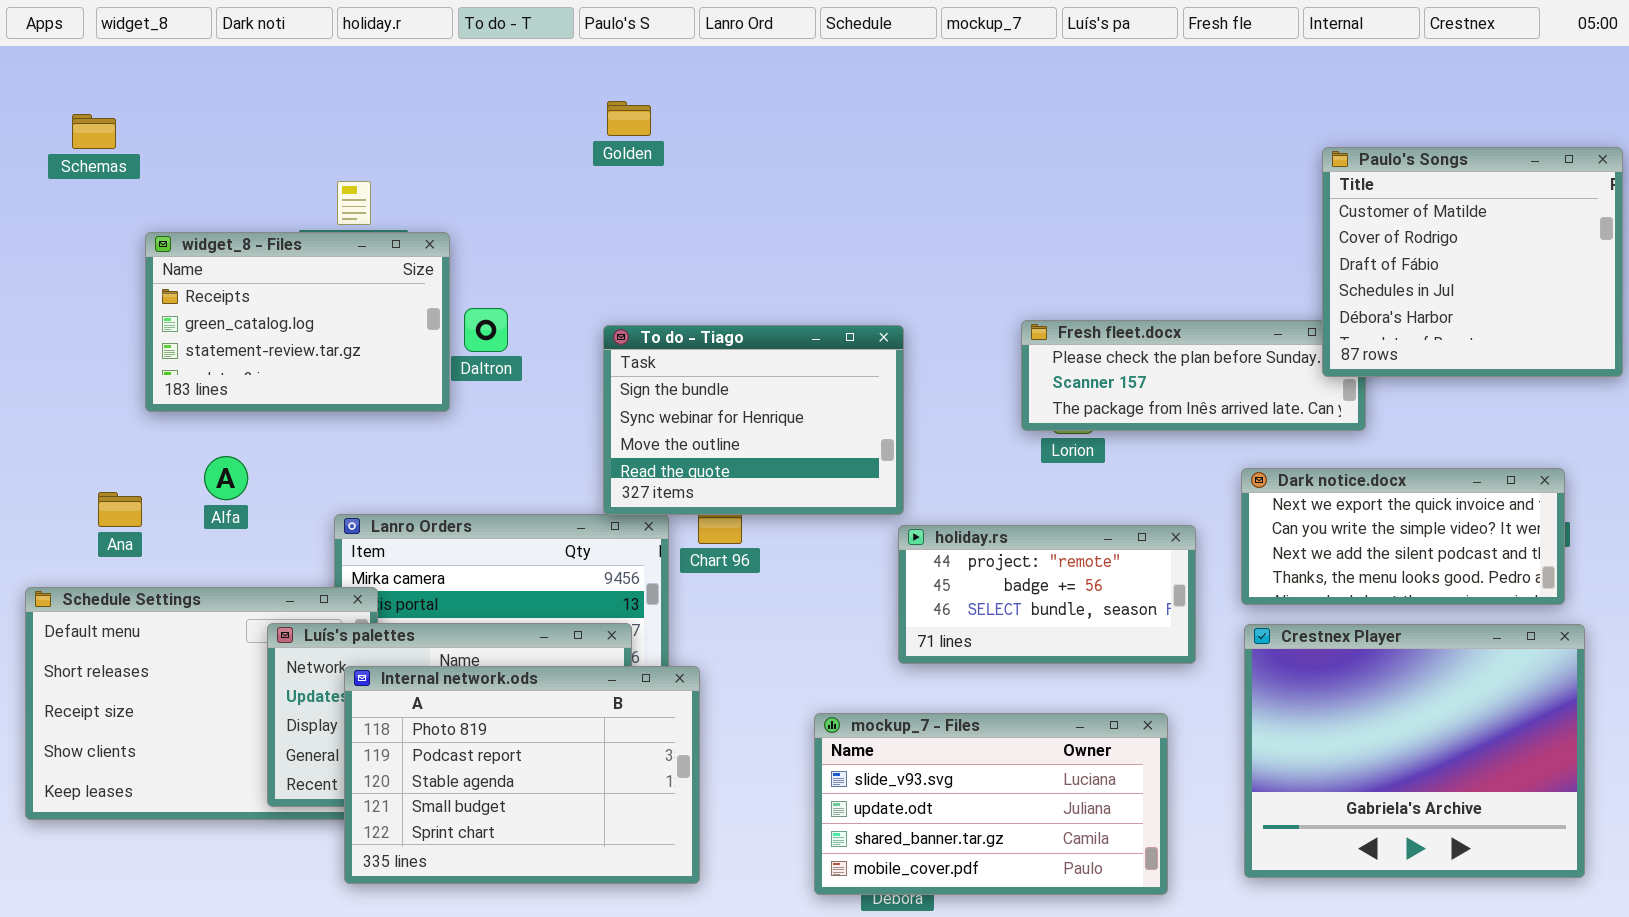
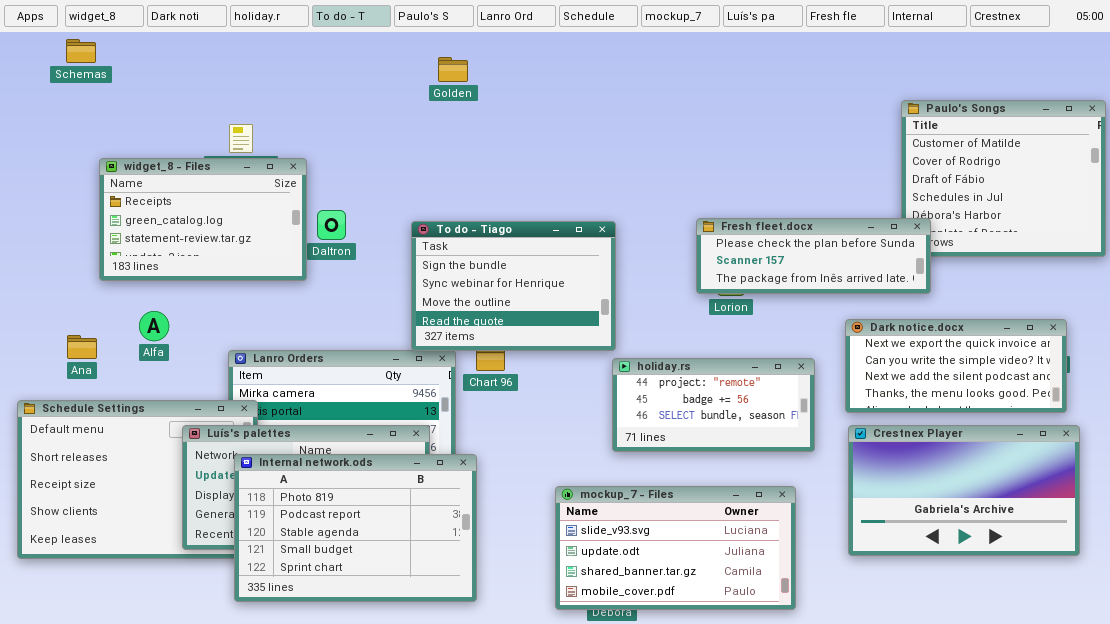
Golden: [607,101,651,136] -> [438,57,468,82], moved
Schemas: [72,114,116,149] -> [66,39,96,63], moved
Fresh fleet.docx: [1021,320,1366,431] -> [696,218,931,294], raised
Crestnex Player: [1244,624,1585,878] -> [848,425,1080,556], resized

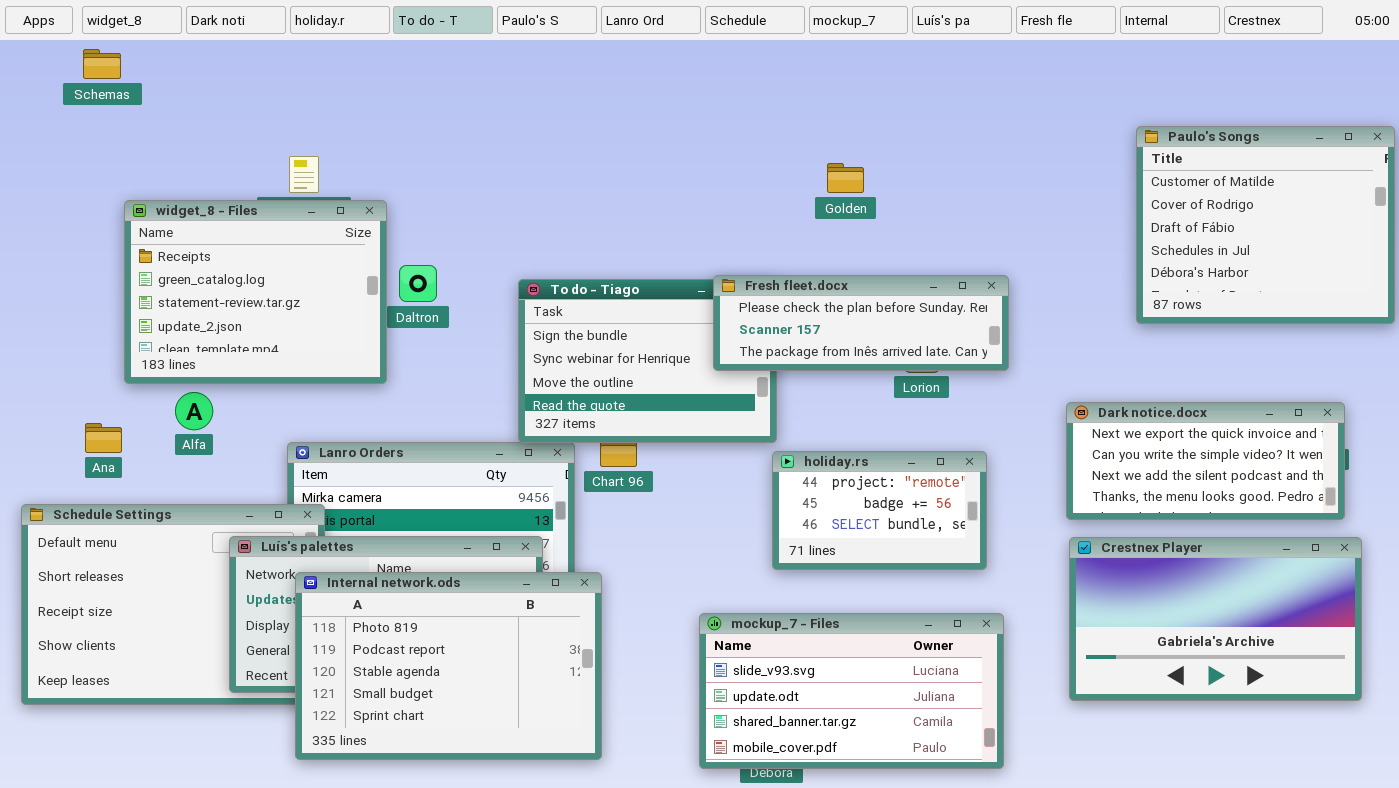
Golden: [438,57,468,82] -> [827,163,864,193], moved
widget_8 - Files: [99,158,307,281] -> [124,200,387,384], resized
Fresh fleet.docx: [696,218,931,294] -> [713,275,1009,371], moved
holiday.rs: [612,358,815,452] -> [772,451,987,570], resized

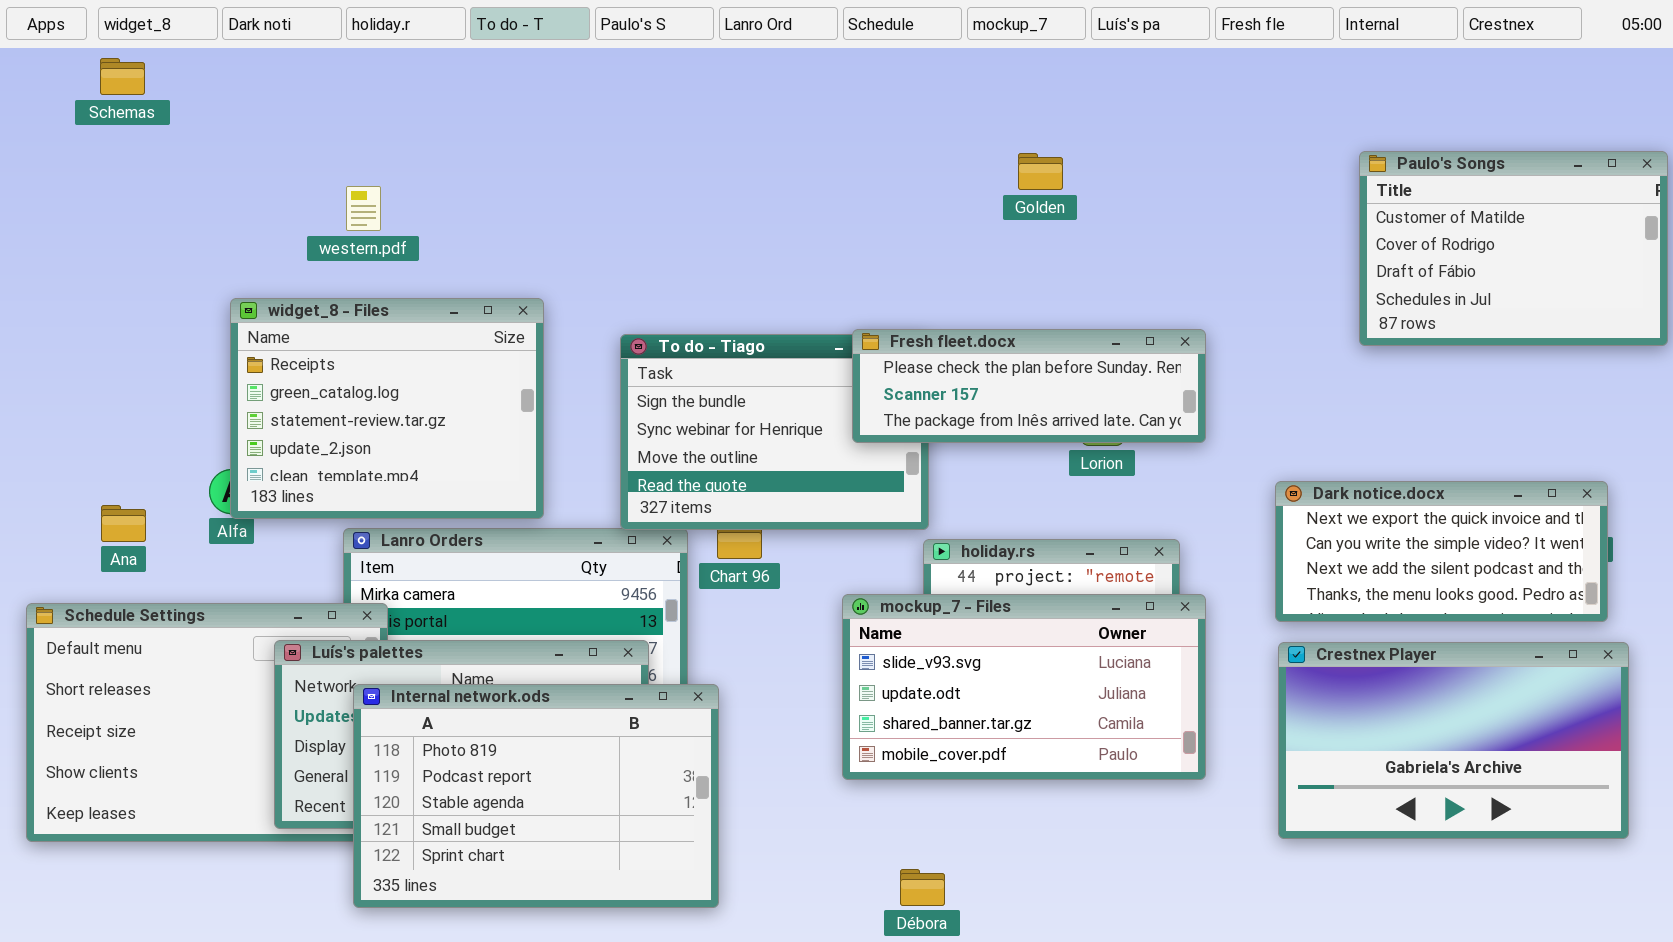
Paulo's Songs: [1136,126,1395,324] -> [1359,151,1668,346], resized
Golden: [827,163,864,193] -> [1018,153,1063,190], moved
widget_8 - Files: [124,200,387,384] -> [230,298,544,519], moved
mockup_7 - Files: [699,613,1004,769] -> [842,594,1206,780], moved

